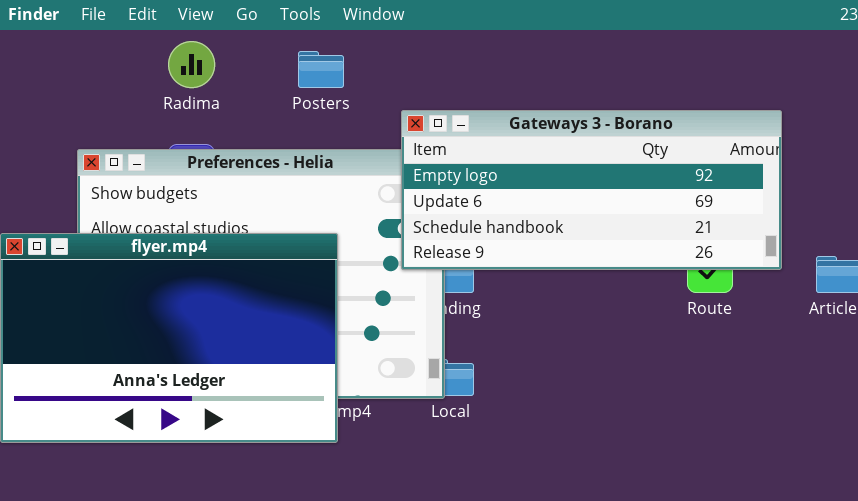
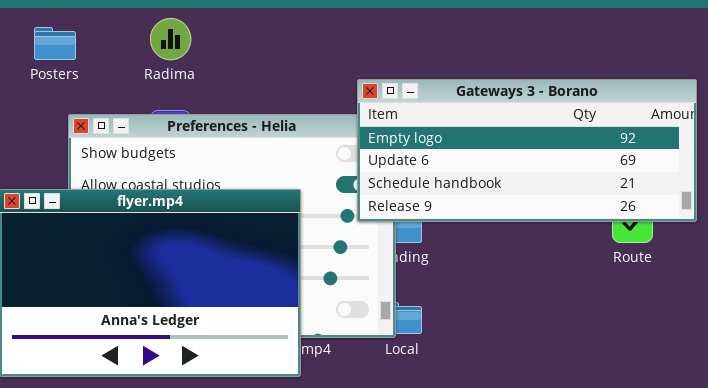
Posters: [298,51,344,88] -> [34,27,76,60], moved

